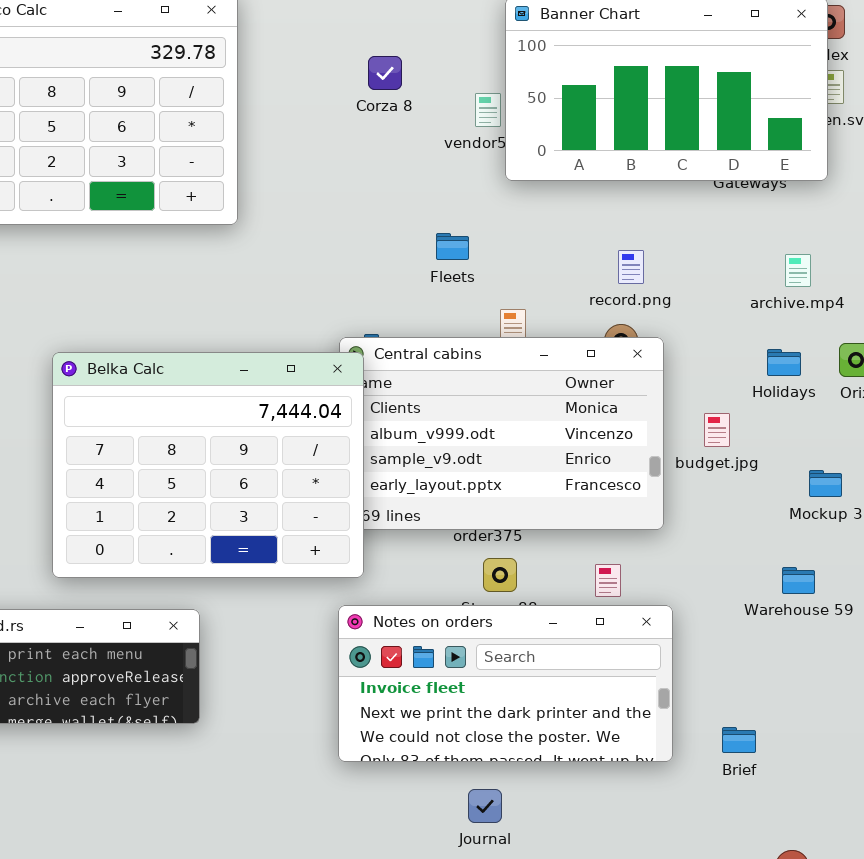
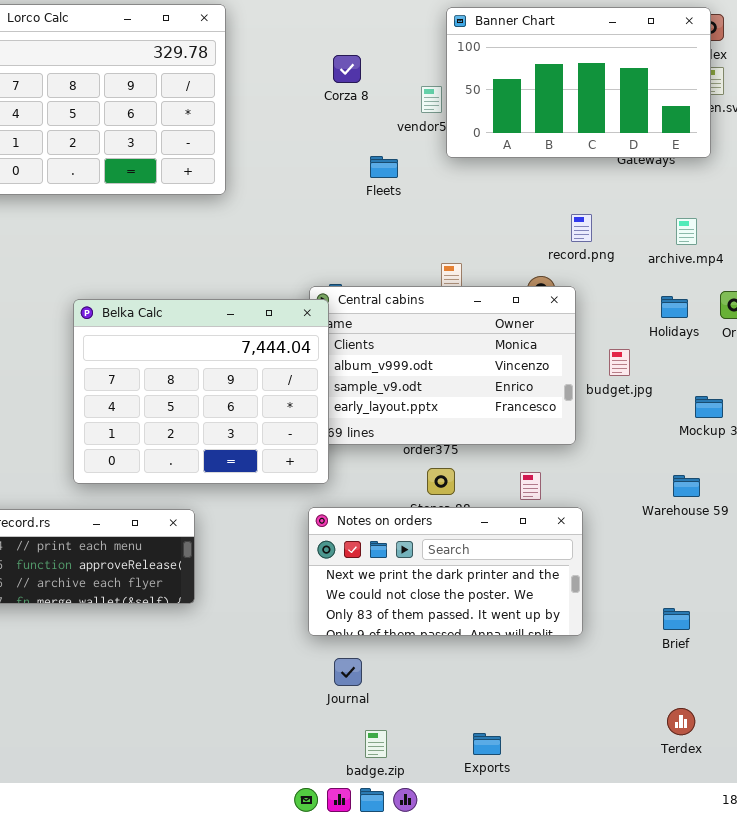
Fleets: [436,233,469,260] -> [370,156,398,178], moved
record.png: [618,250,644,284] -> [571,214,592,242], moved
Notes on orders: [338,605,673,762] -> [308,507,583,636], scrolled down 1 row
Brief: [722,727,756,753] -> [663,608,690,630], moved
Journal: [468,789,502,823] -> [334,658,362,686], moved

